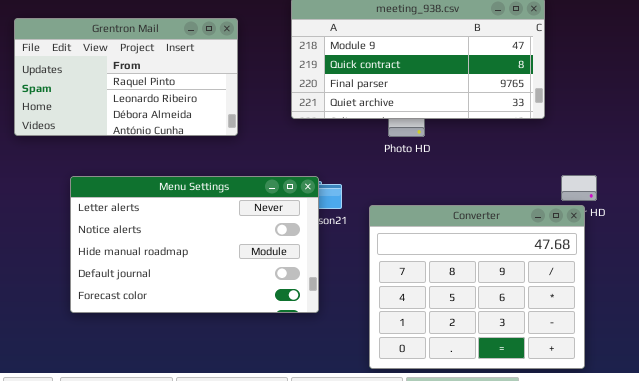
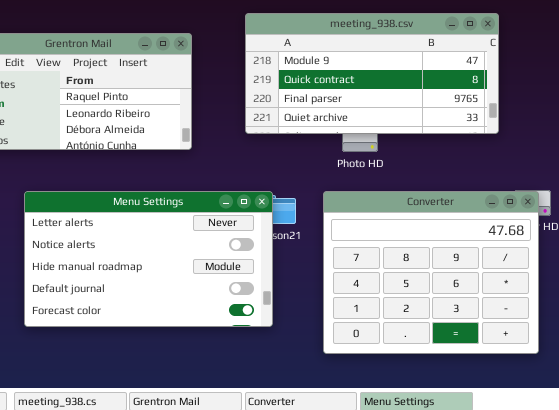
Converter: [369,205,585,369] -> [323,191,539,354], moved

